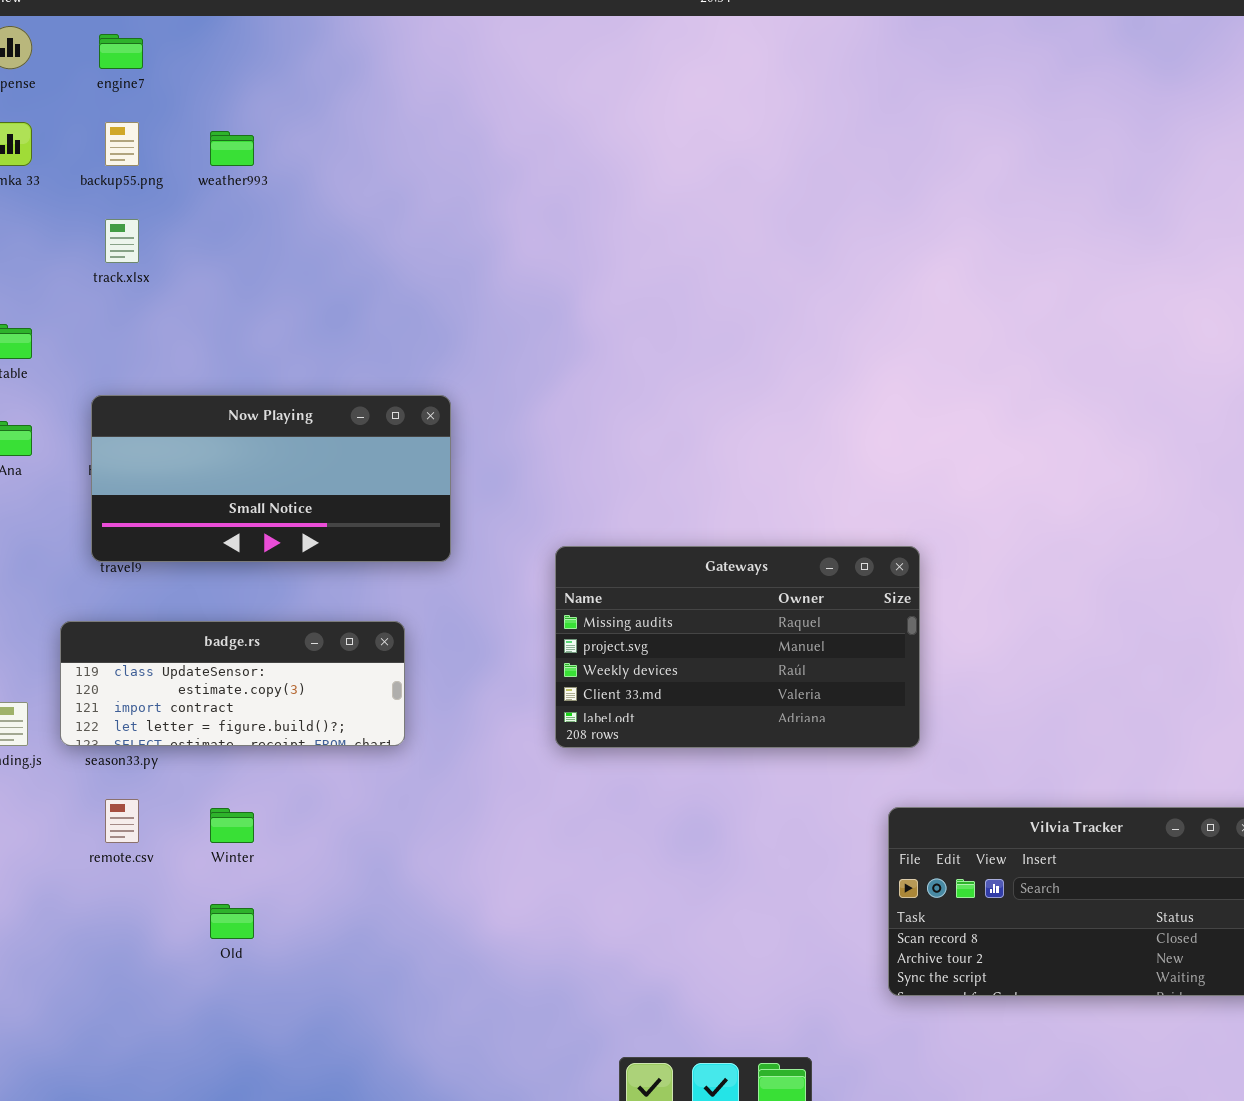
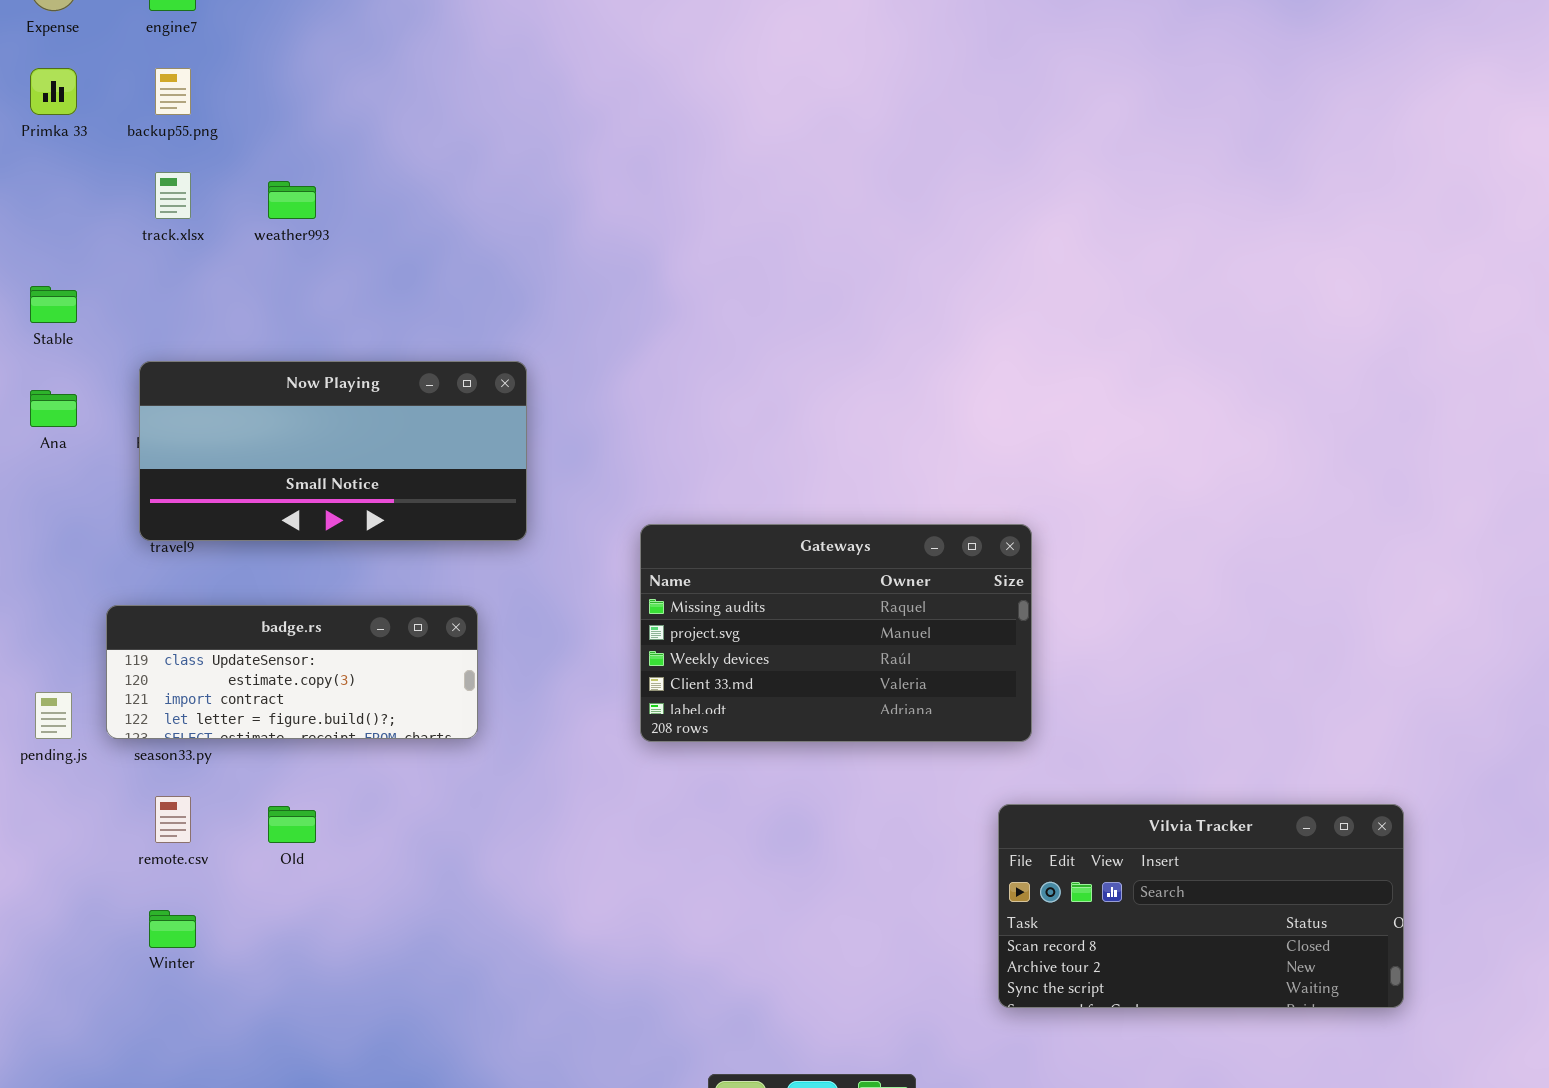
weather993: [210,131,254,166] -> [268,181,316,219], moved
Winter: [210,808,254,843] -> [149,910,196,948], moved
Old: [210,904,254,939] -> [268,806,316,843], moved

